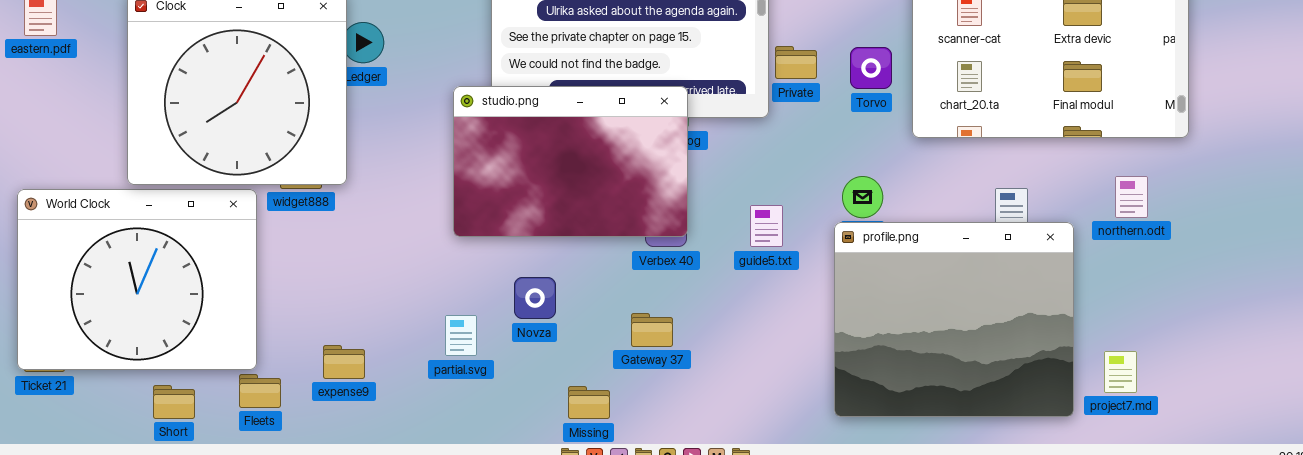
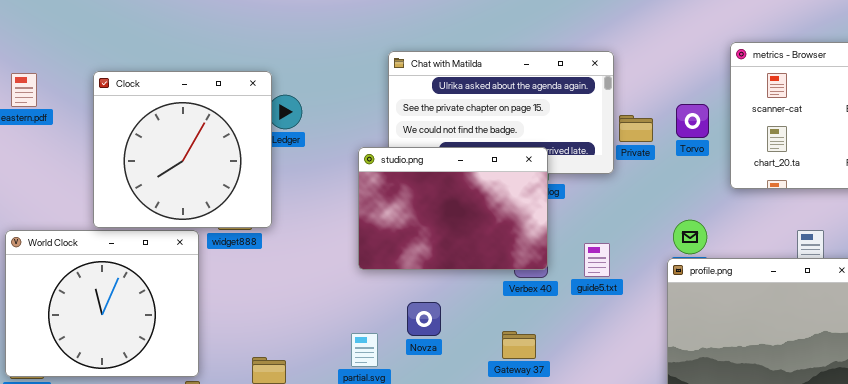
Torvo: [850,47,892,89] -> [676,104,709,138], moved
guide5.txt: [750,205,783,247] -> [584,243,610,277], moved

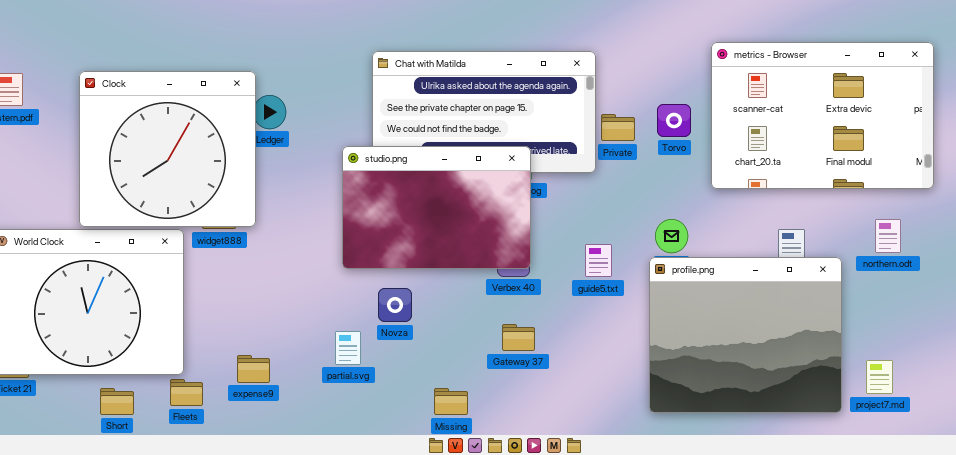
guide5.txt: [584,243,610,277] -> [585,244,612,277], moved
Novza: [407,302,441,336] -> [378,288,412,322], moved
Gateway 37: [502,331,536,359] -> [502,324,535,351], moved

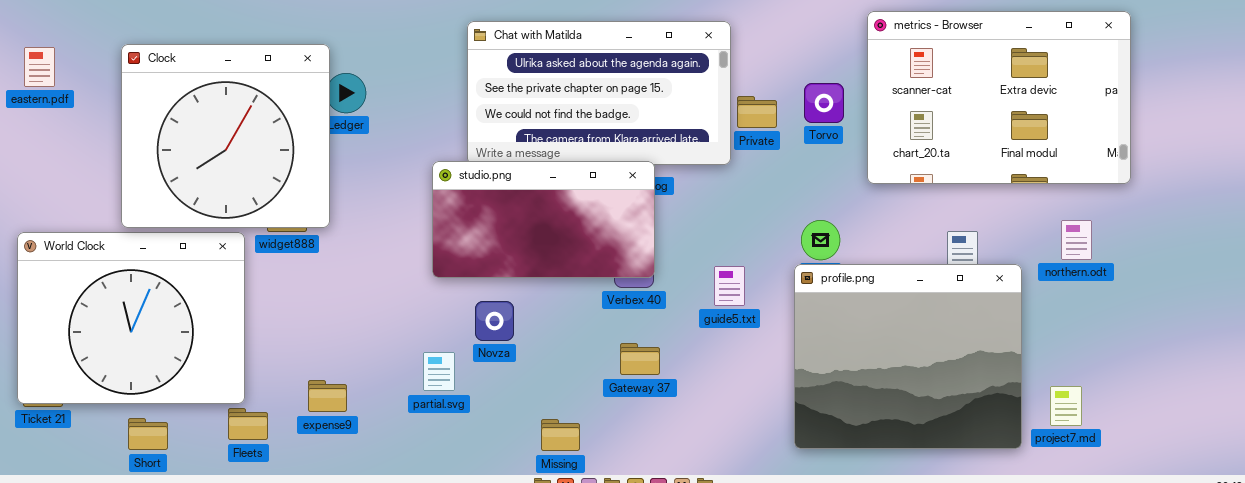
studio.png: [342,146,531,269] -> [432,161,655,278], resized
guide5.txt: [585,244,612,277] -> [714,266,745,306], moved
Short: [100,388,134,415] -> [128,418,168,450], moved

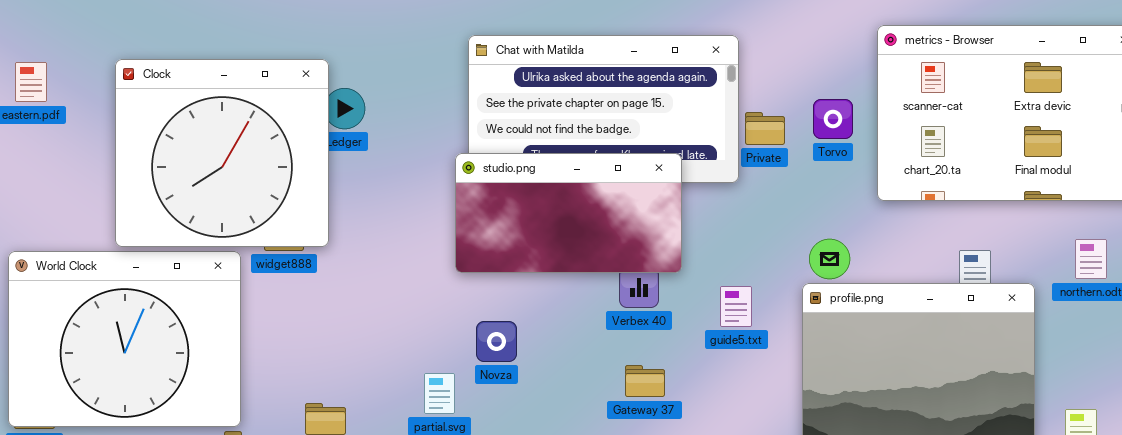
studio.png: [432,161,655,278] -> [455,153,682,273], moved

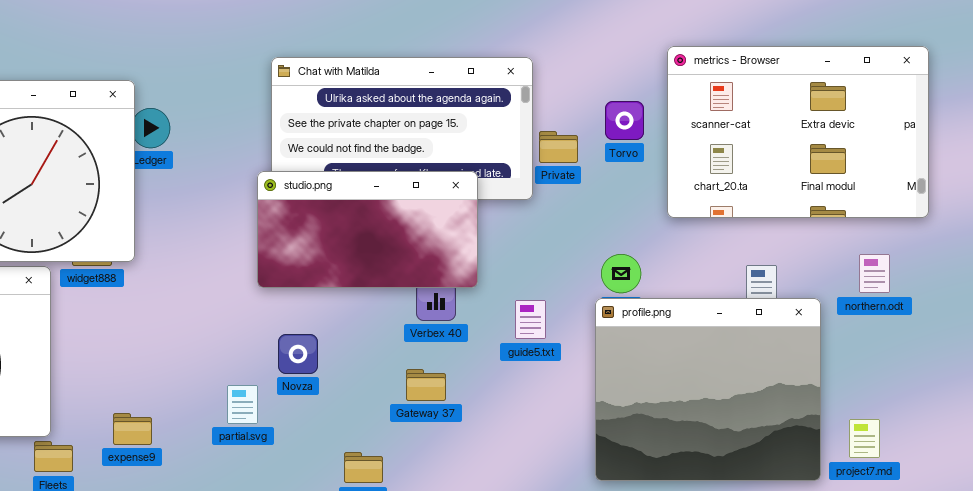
Torvo: [813,99,853,139] -> [605,101,644,140], moved
Gateway 37: [625,365,665,397] -> [406,369,446,401], moved

